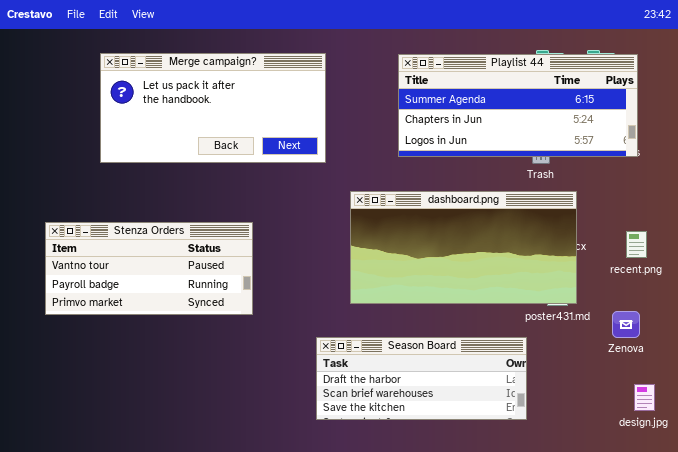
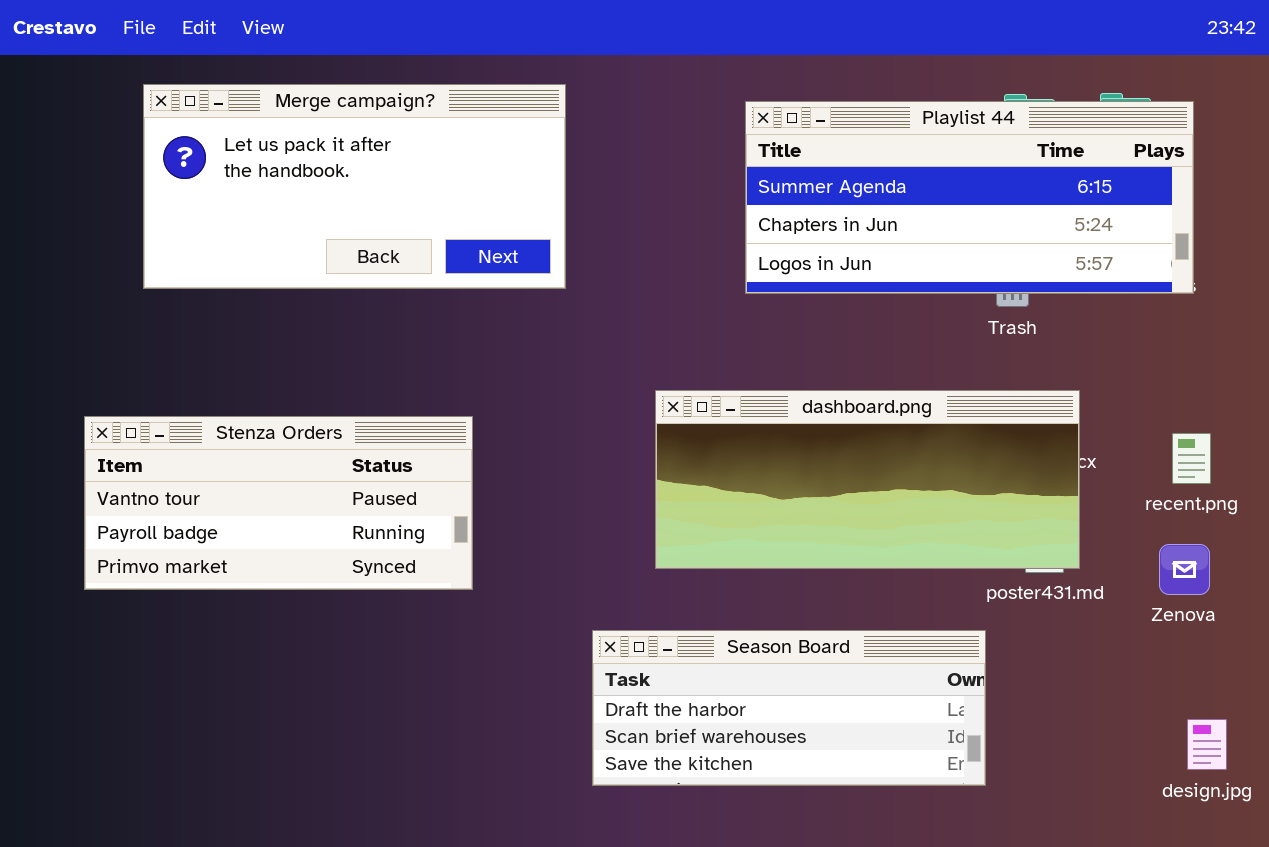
Merge campaign?: [100,53,326,163] -> [143,84,566,289], moved
dashboard.png: [350,191,577,304] -> [655,390,1080,569], resized
Zenova: [612,311,640,338] -> [1159,544,1210,595], moved

